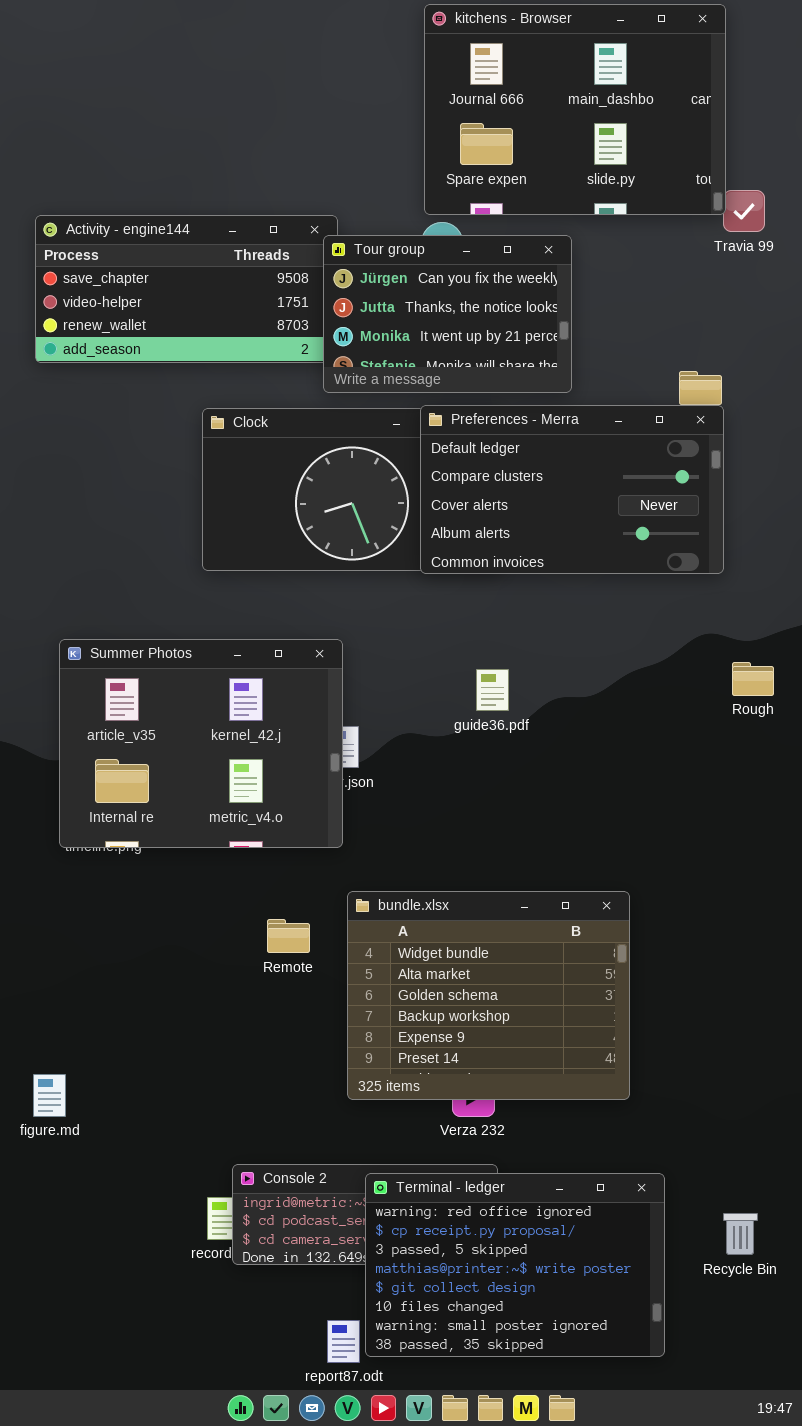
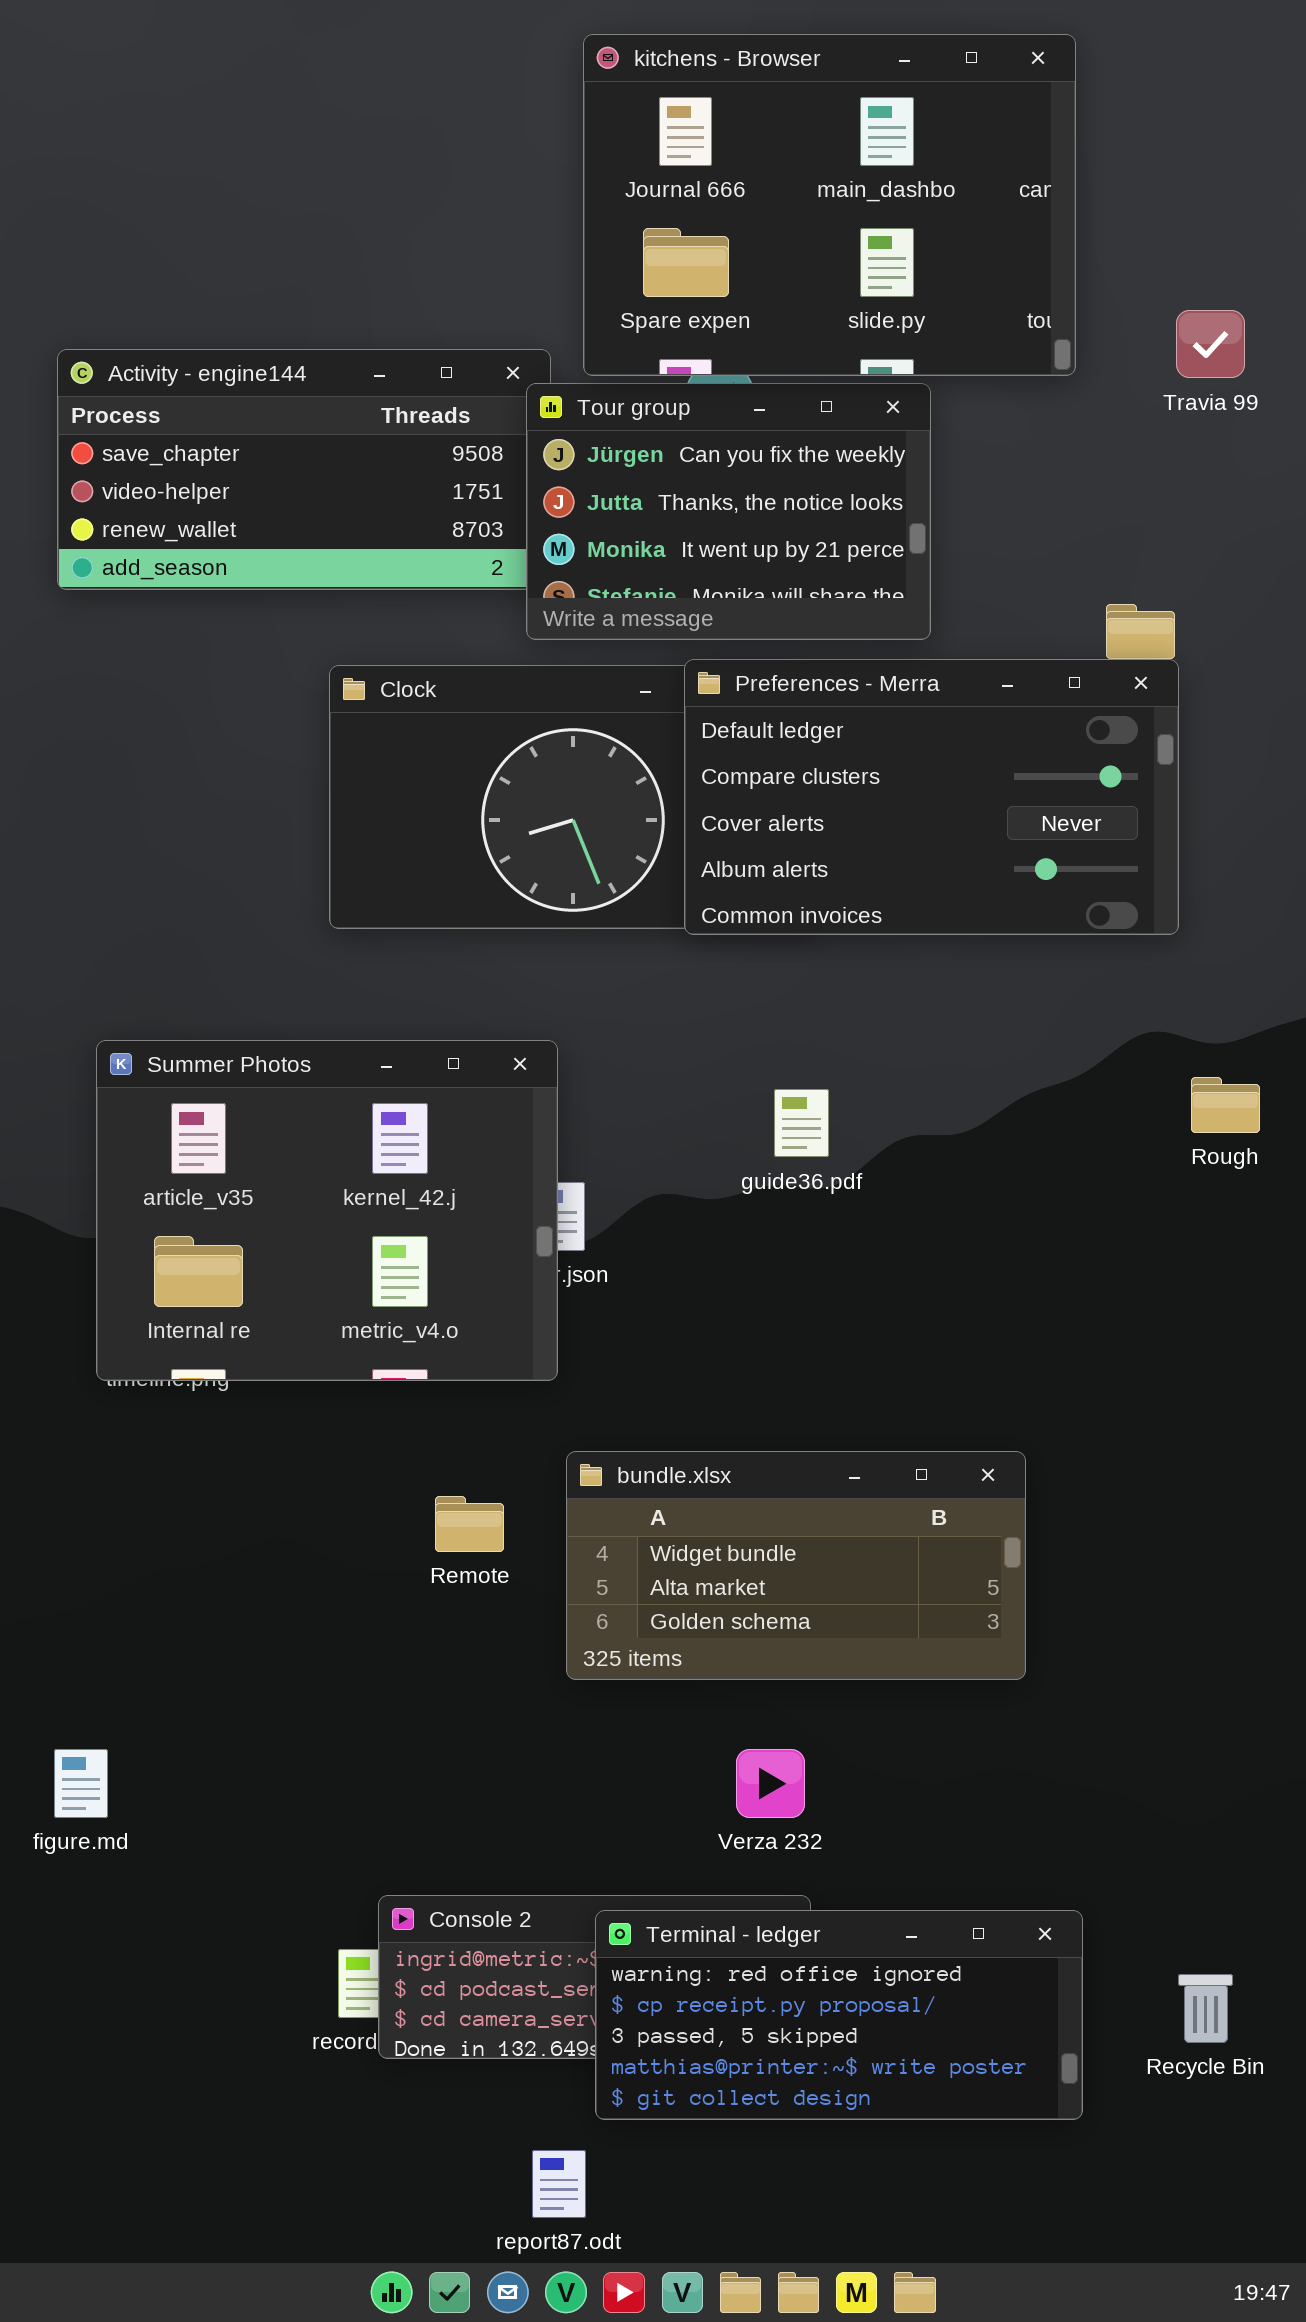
kitchens - Browser: [424,4,726,215] -> [583,34,1076,376], moved
bundle.xlsx: [347,891,630,1100] -> [566,1451,1026,1680], resized
Terminal - ledger: [365,1173,665,1357] -> [595,1910,1083,2120], resized

